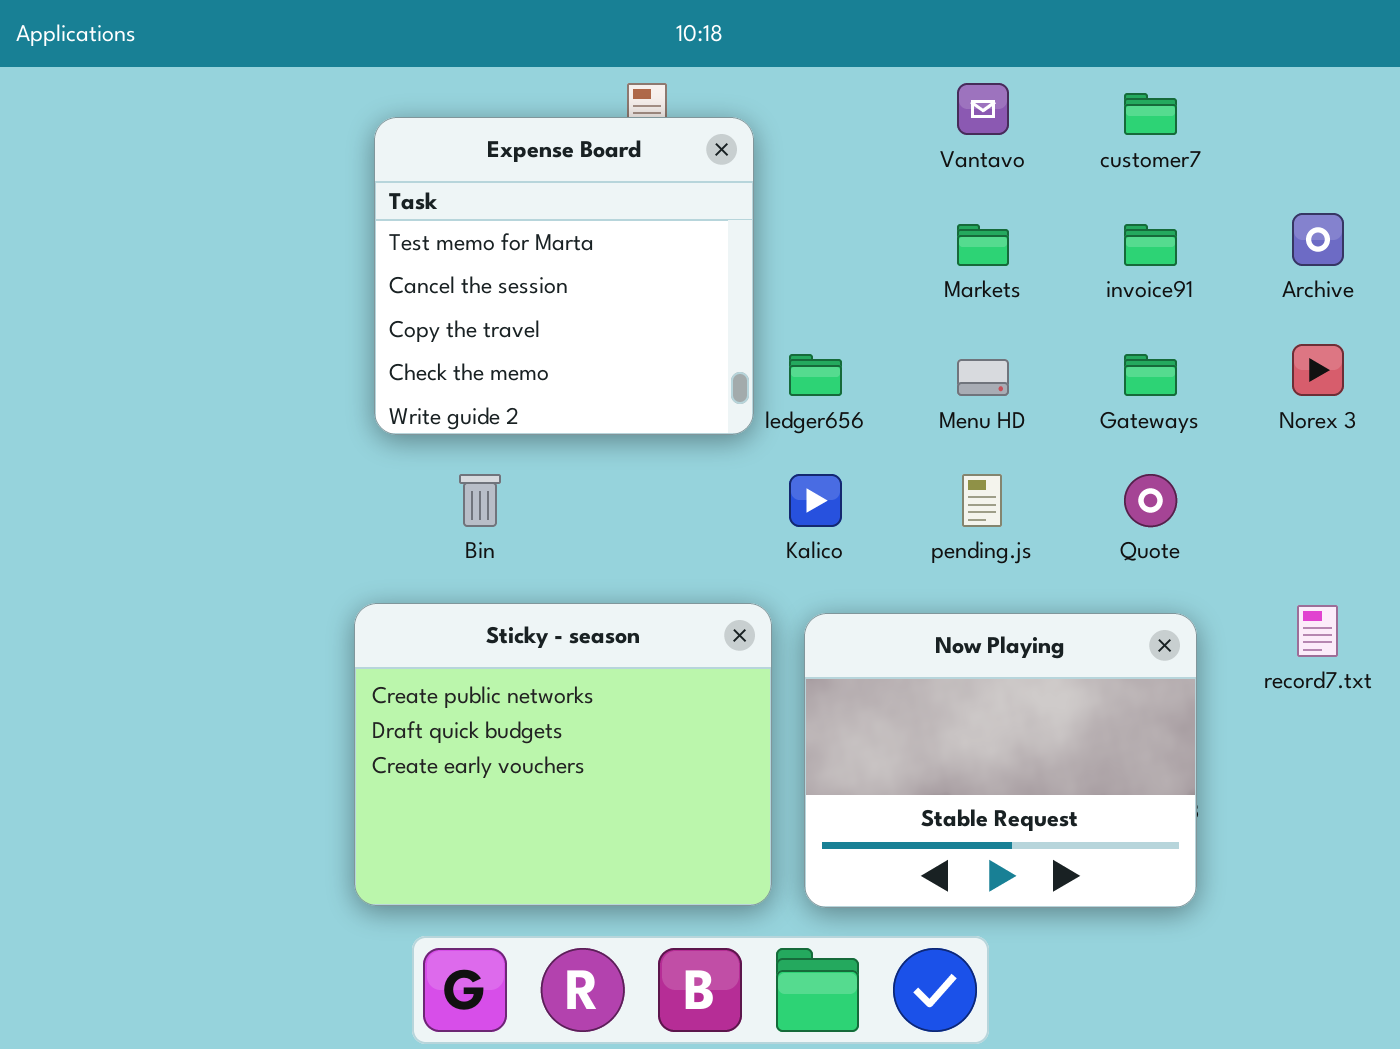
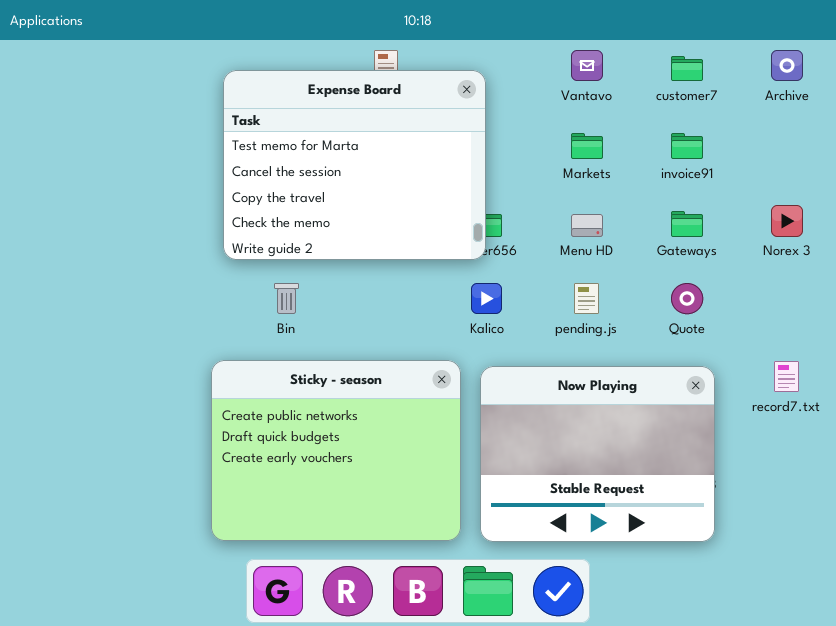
Expense Board: [374,117,754,435] -> [223,70,486,260], resized
Archive: [1292,213,1344,266] -> [771,50,803,81], moved

